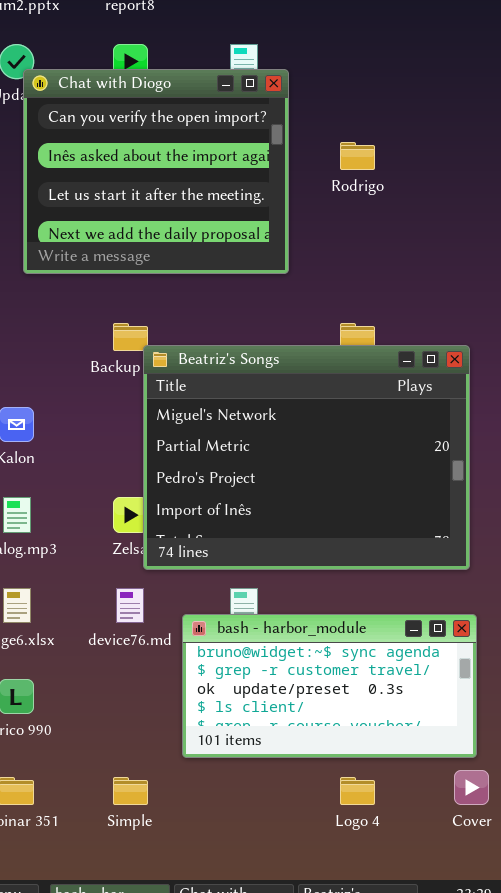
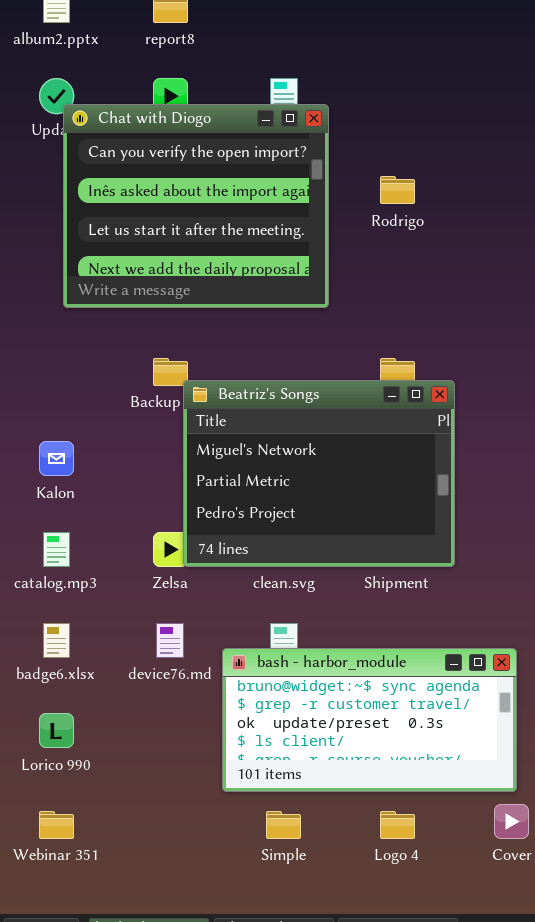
Beatriz's Songs: [143,345,470,570] -> [183,380,455,567], resized
Simple: [113,777,148,805] -> [266,811,301,839], moved

